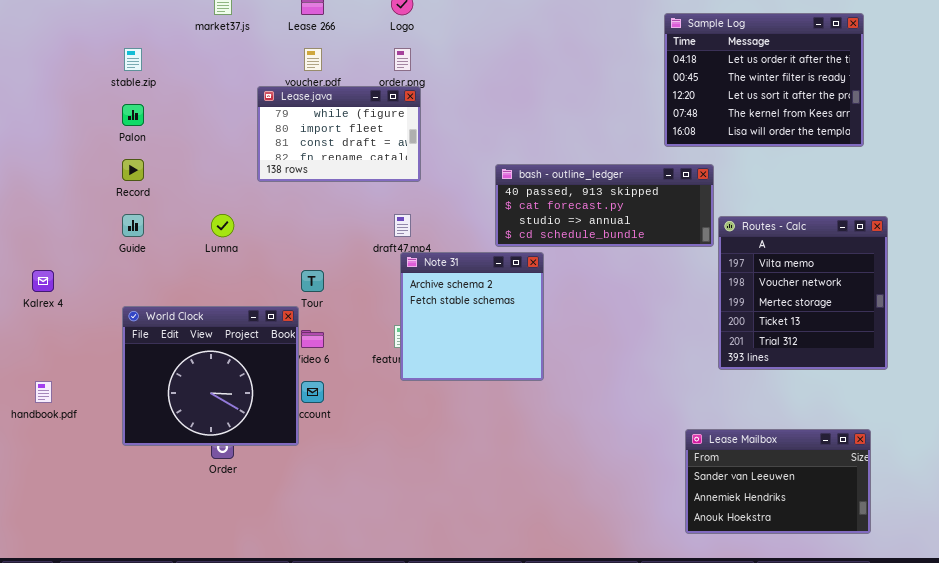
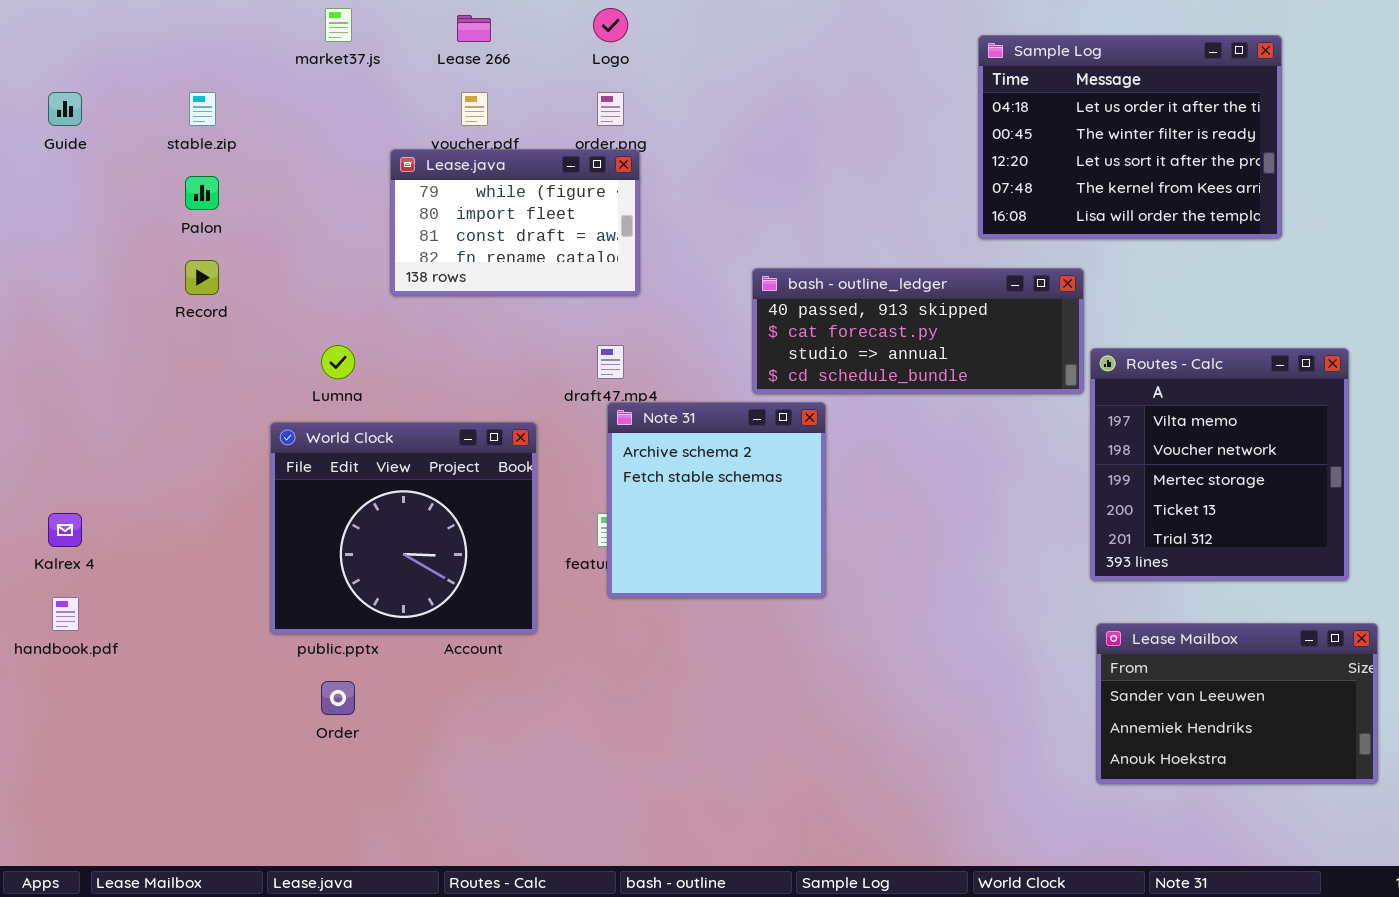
Sample Log: [664,13,864,147] -> [978,35,1282,239], moved
Guide: [122,214,144,237] -> [48,92,82,126], moved
Kalrex 4: [32,270,54,292] -> [48,513,82,547], moved
World Clock: [122,306,299,446] -> [270,422,537,634], moved
Lease Mailbox: [685,429,871,534] -> [1096,623,1378,784], moved

